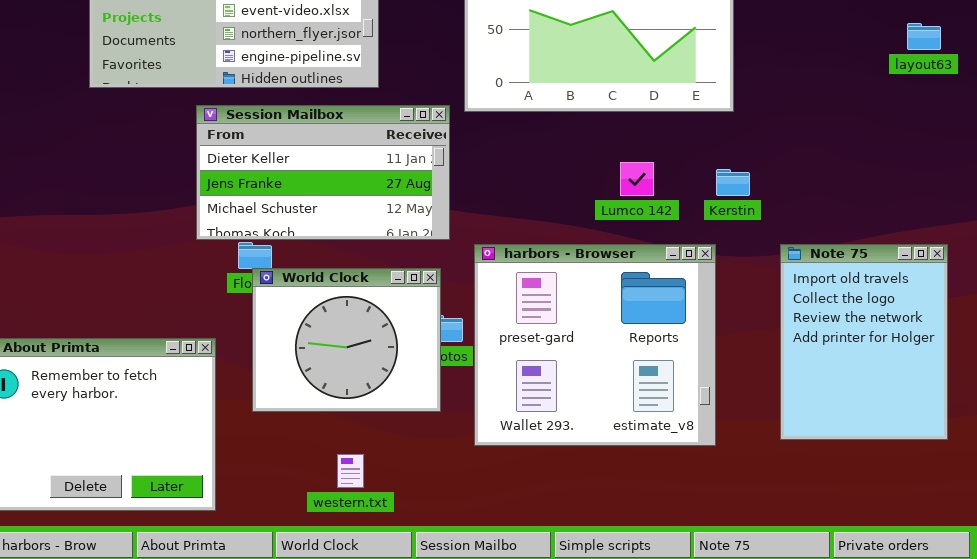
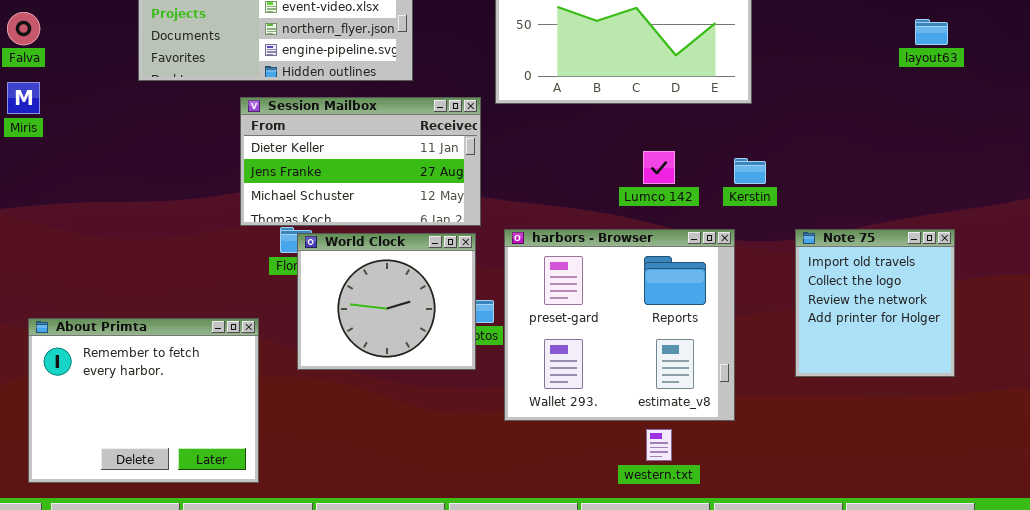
Note 75: [780,244,948,440] -> [795,229,955,377], resized
World Clock: [252,268,441,412] -> [297,233,476,370], moved
western.txt: [337,454,364,488] -> [646,429,672,461], moved

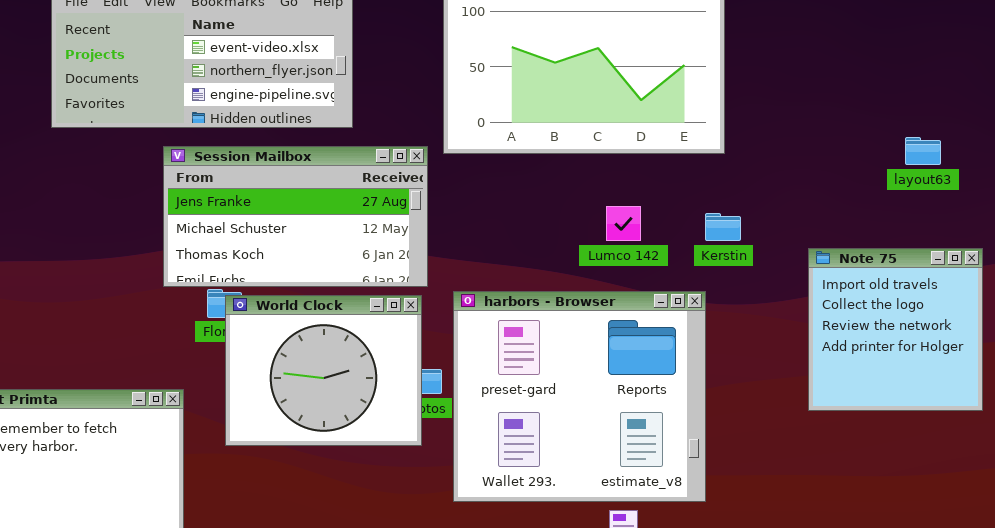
layout63: [915,19,948,45] -> [905,137,941,165], moved
Session Mailbox: [240,97,481,226] -> [163,146,428,287], scrolled down 1 row
Note 75: [795,229,955,377] -> [808,248,983,411], moved

